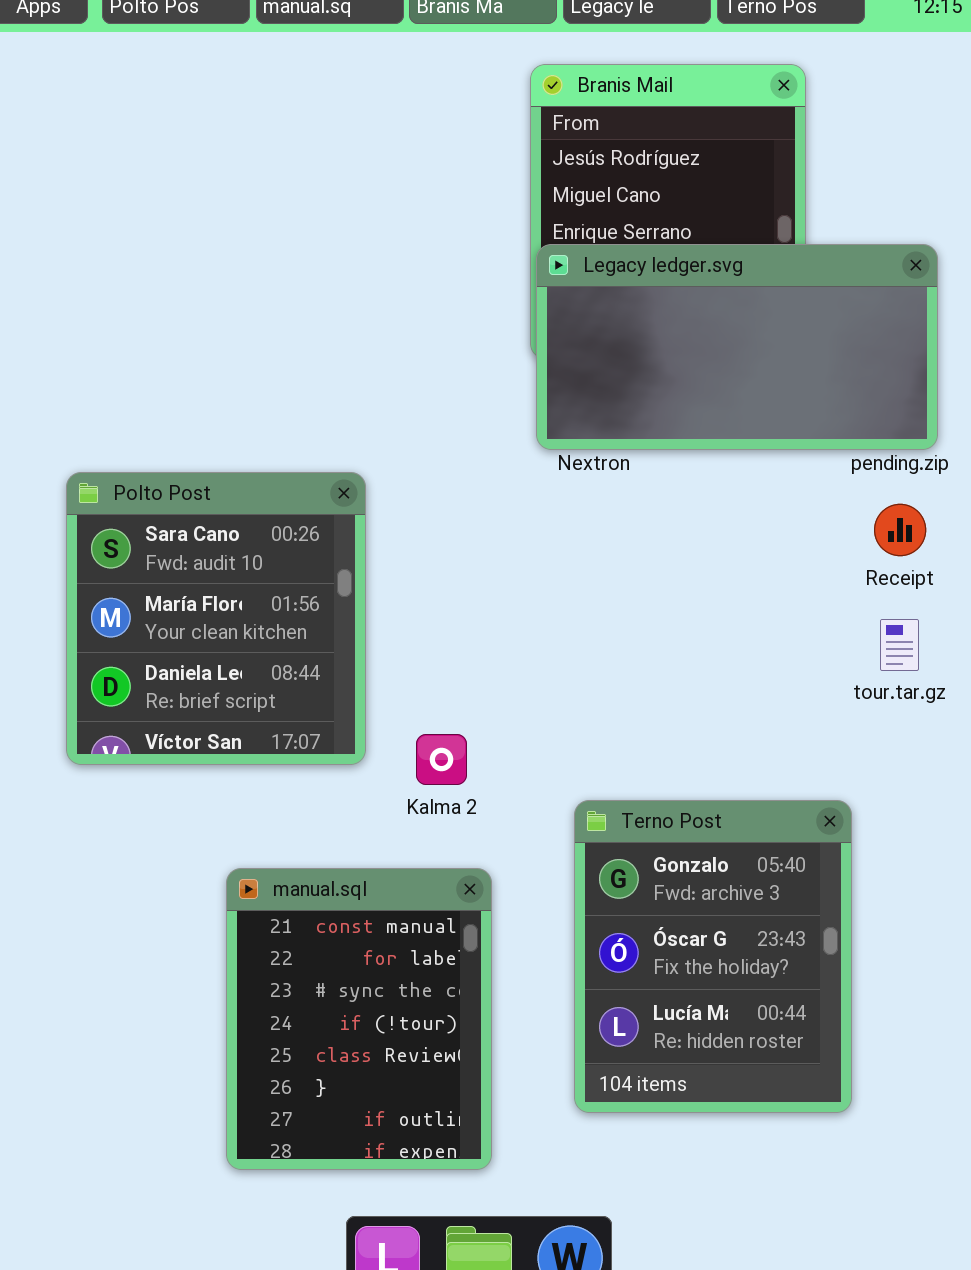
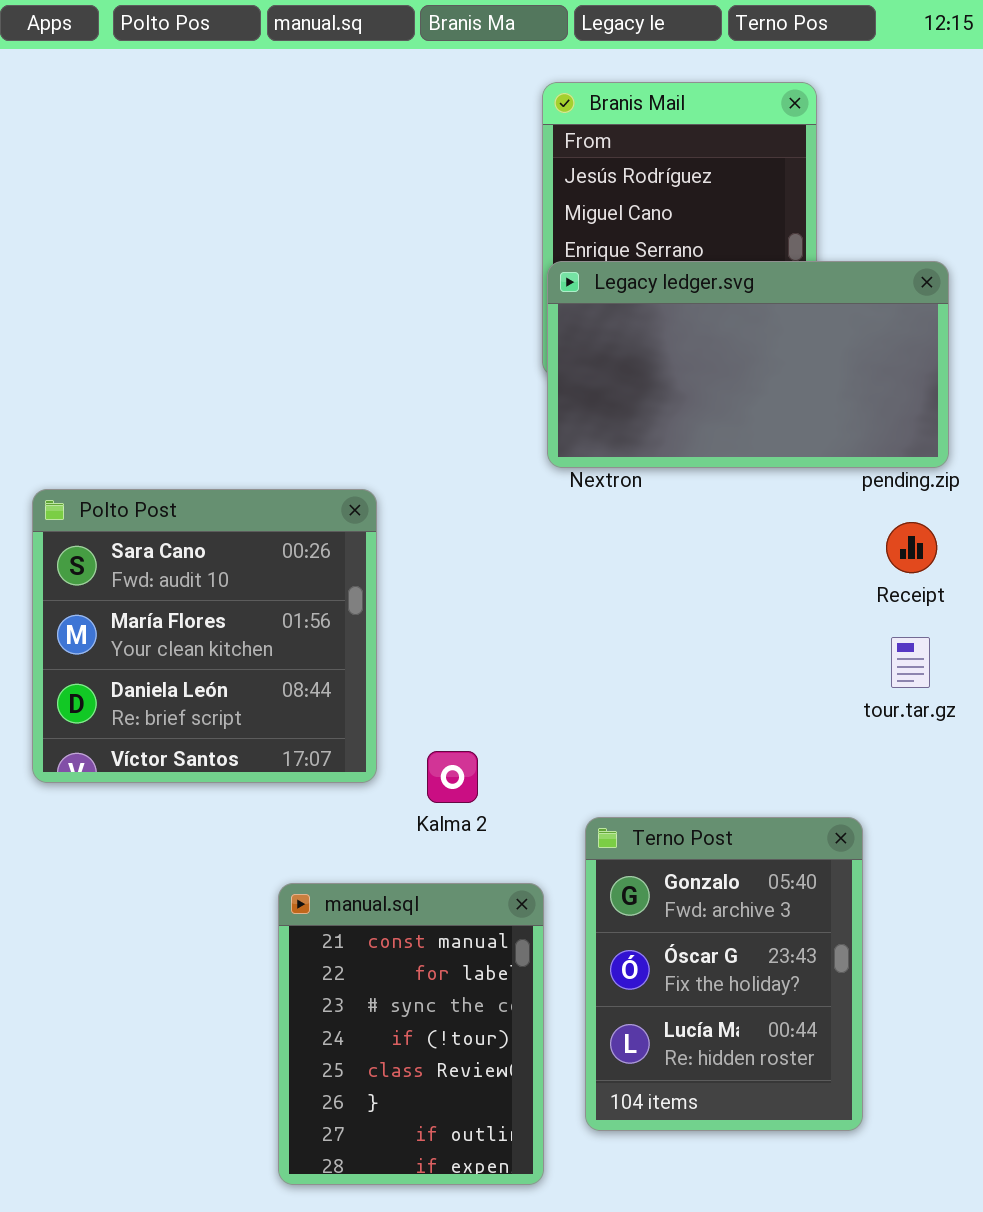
Polto Post: [66,472,366,765] -> [32,489,377,783], resized
manual.sql: [226,868,492,1170] -> [278,883,544,1185], moved

